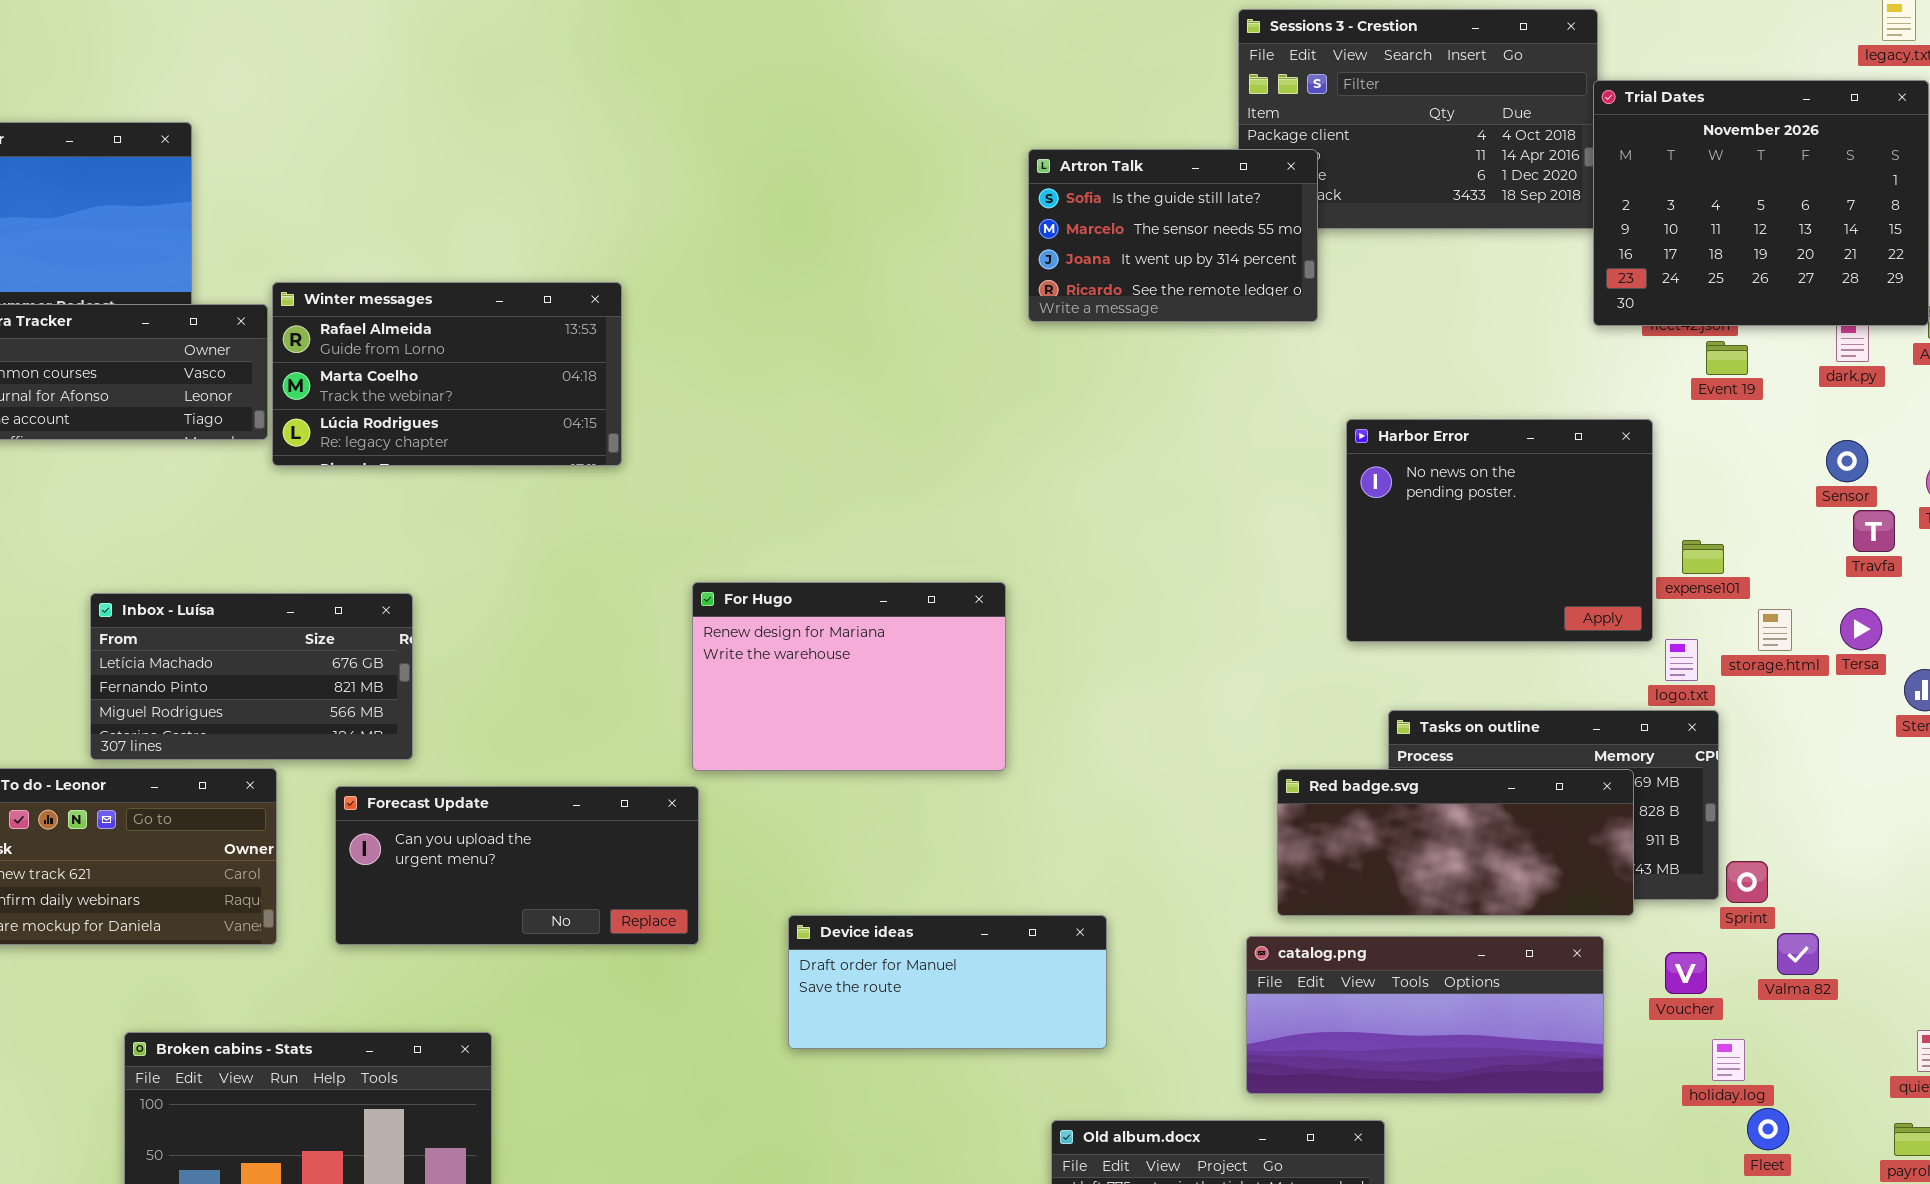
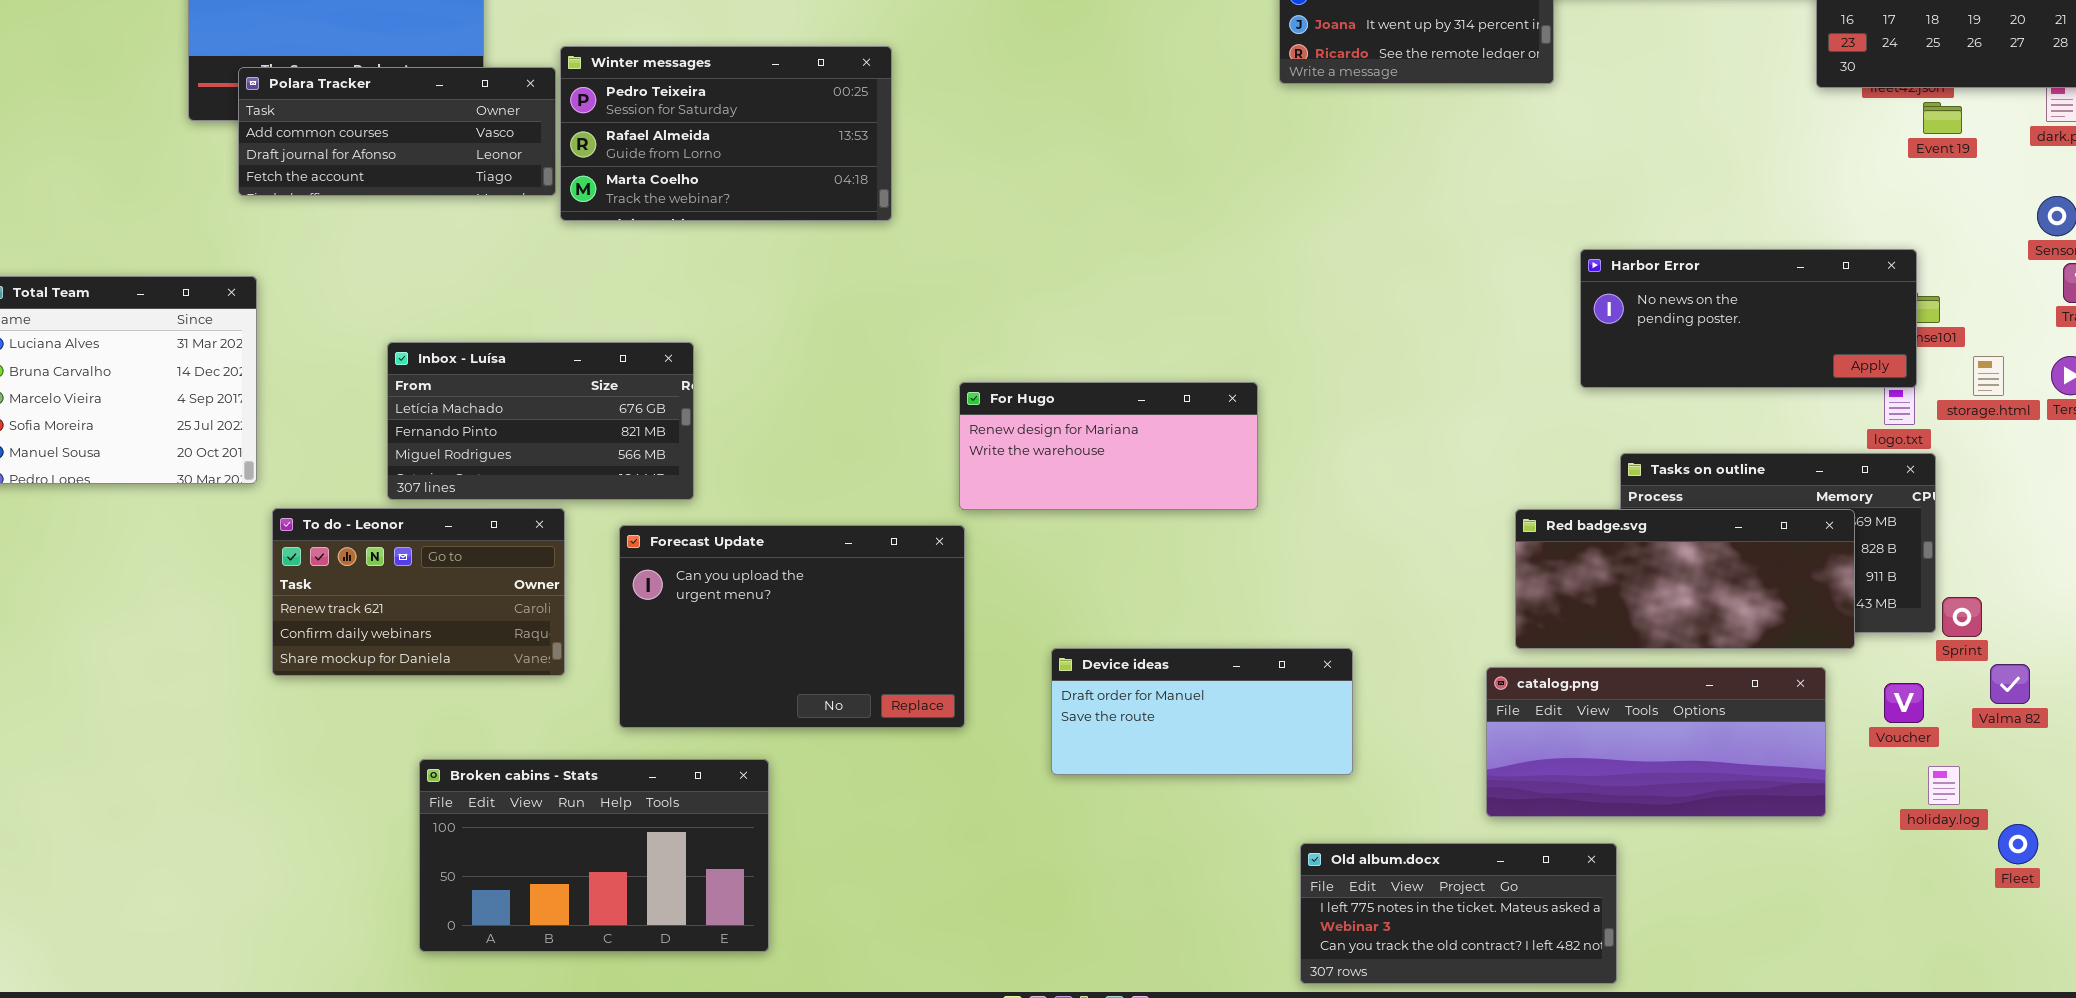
Winter messages: [272,282,622,466] -> [560,46,892,221], scrolled up 1 row
Harbor Error: [1346,419,1653,642] -> [1580,249,1917,388], resized
For Hugo: [692,582,1006,771] -> [959,382,1258,510], resized
Forecast Update: [335,786,699,945] -> [619,525,965,728], resized
Fleet: [1747,1108,1789,1150] -> [1998,824,2038,864], moved

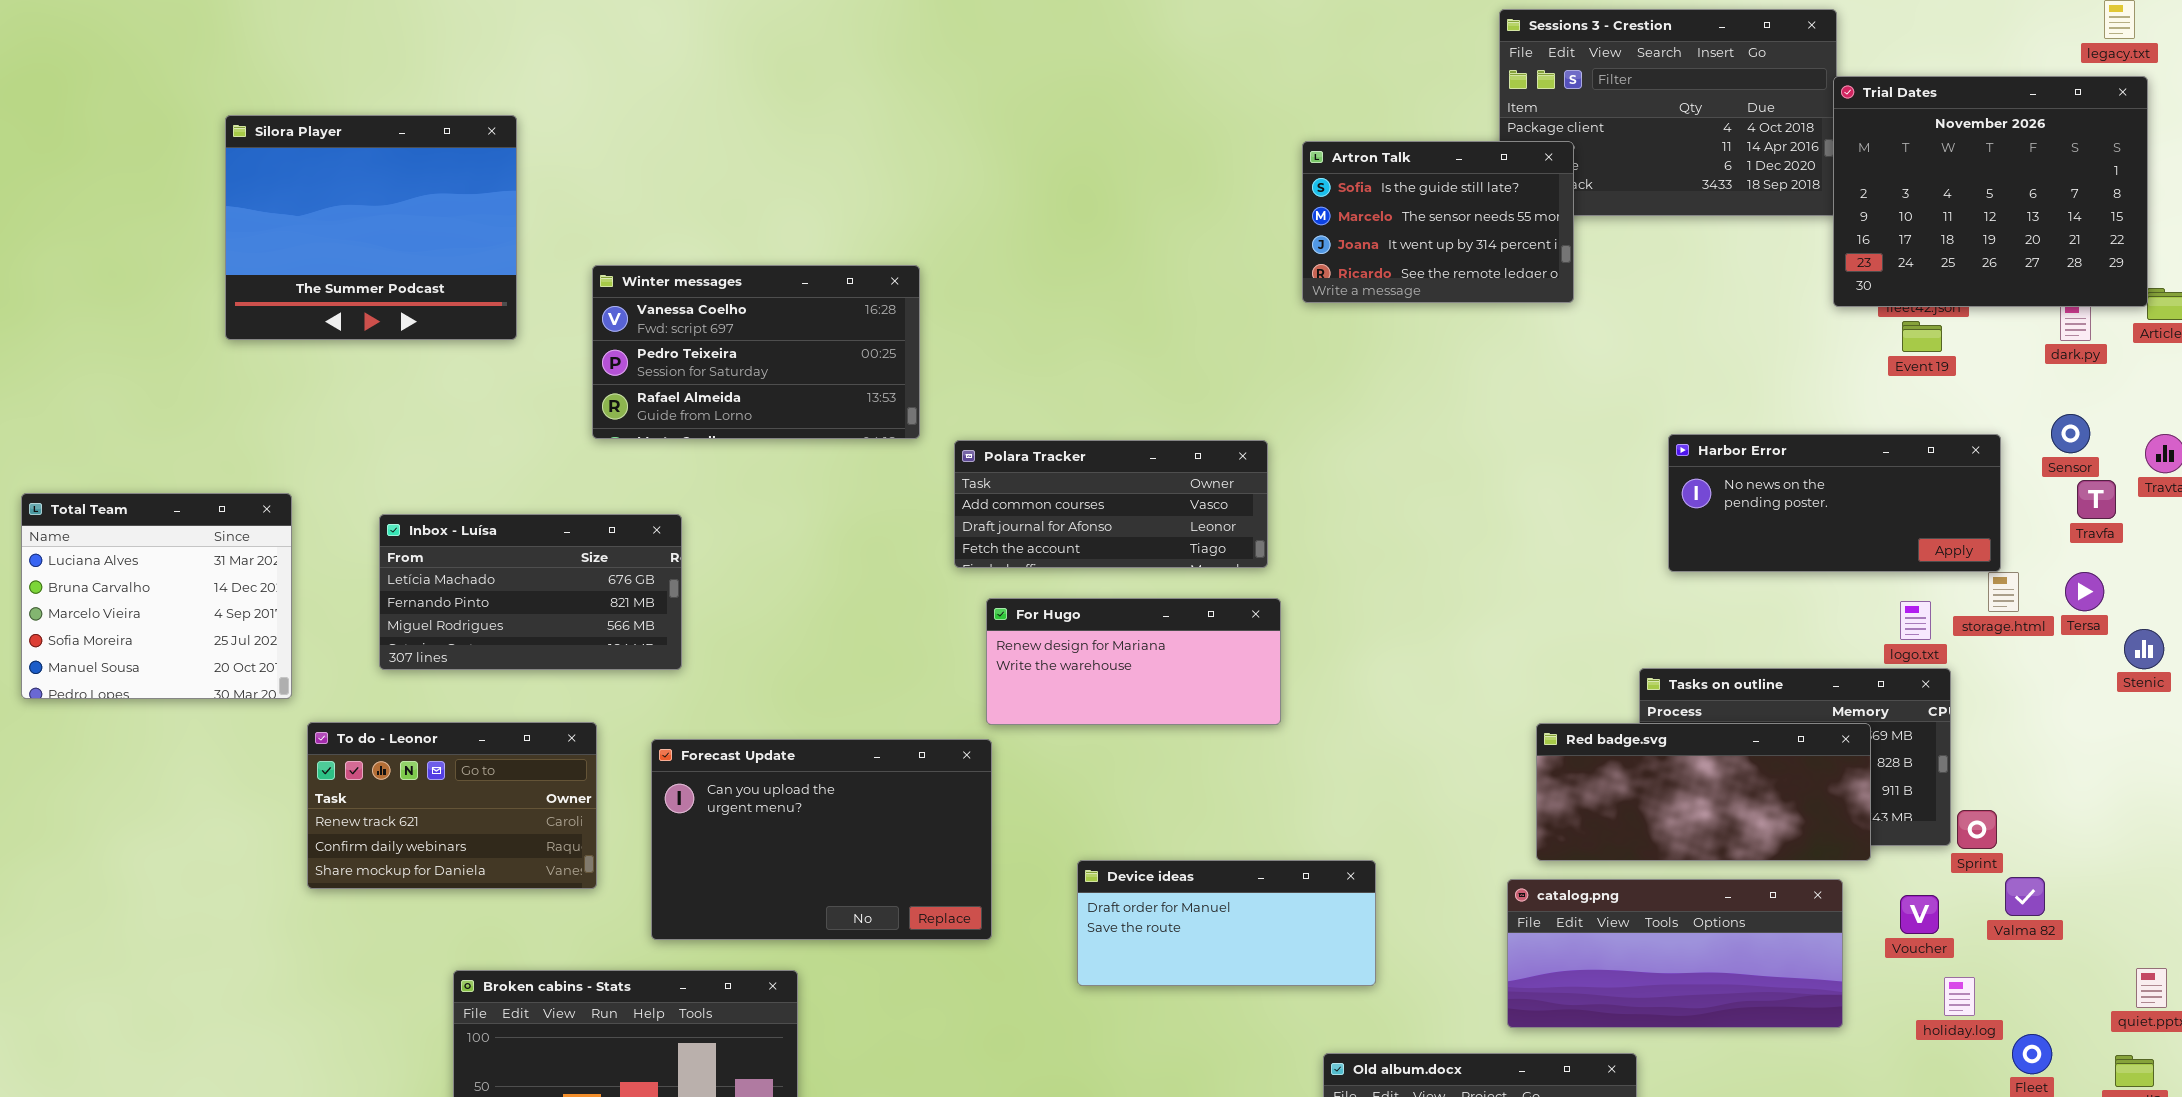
Winter messages: [560,46,892,221] -> [592,265,920,439], scrolled up 1 row
Polara Tracker: [238,67,556,196] -> [954,440,1268,568], moved
Event 19: [1923,102,1962,134] -> [1902,321,1942,352], moved
Harbor Error: [1580,249,1917,388] -> [1668,434,2001,572], moved
Inbox - Luísa: [387,342,694,500] -> [379,514,682,670], moved

